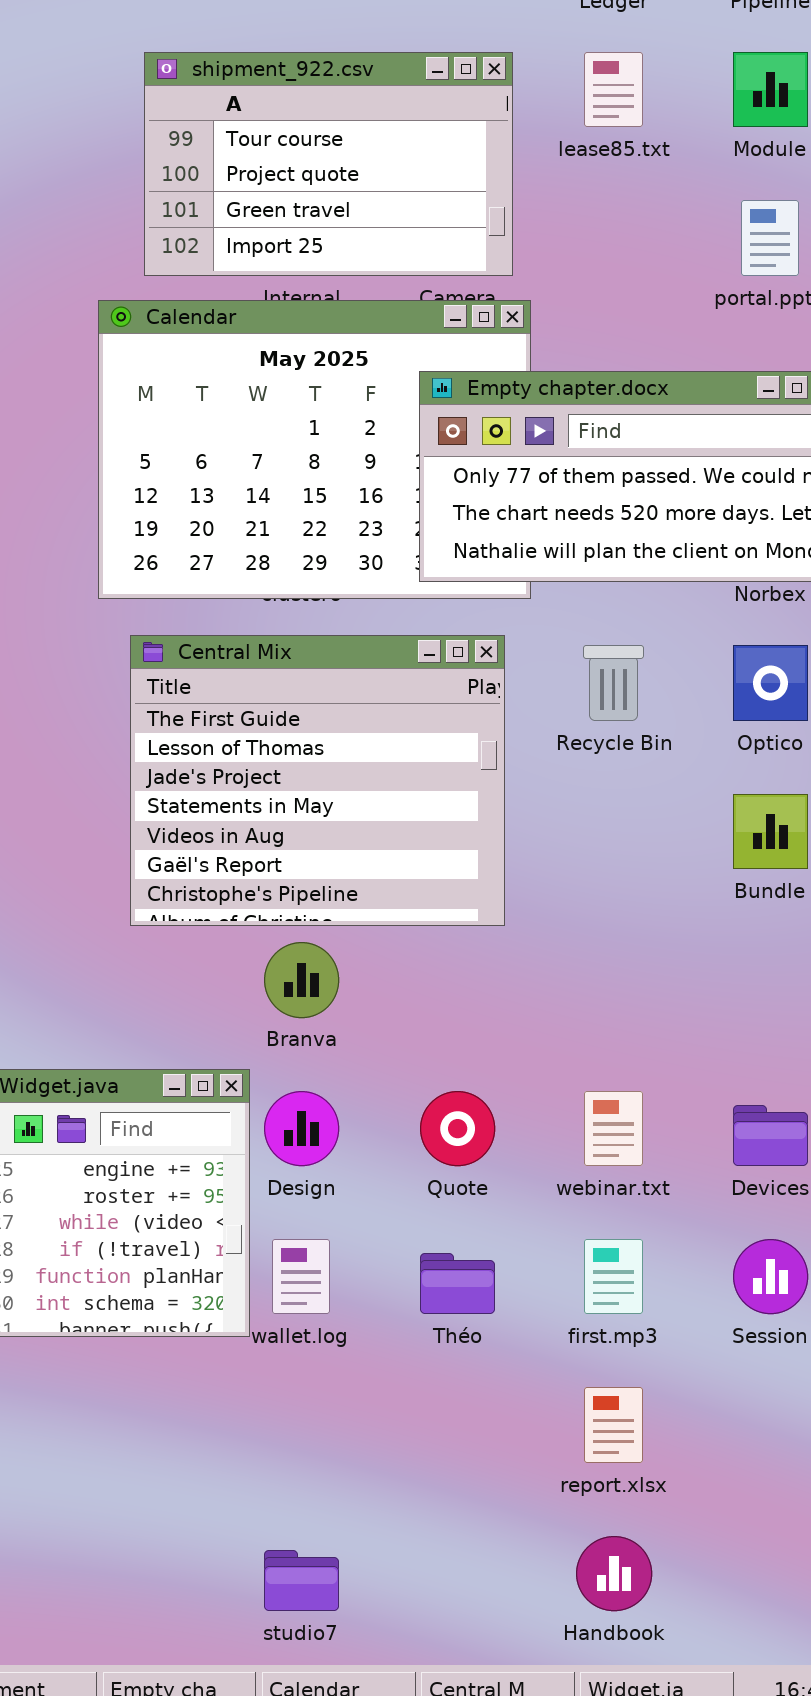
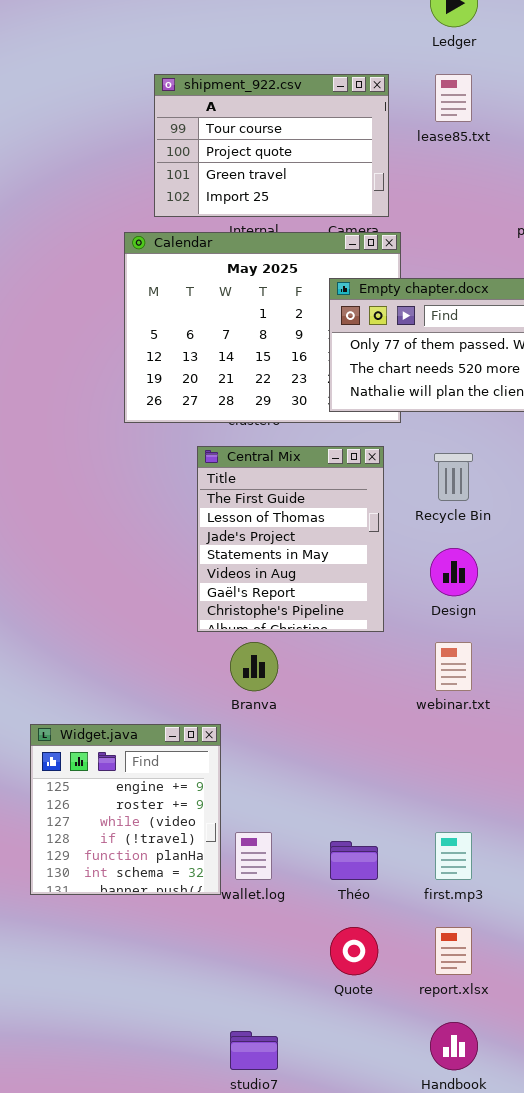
Central Mix: [130,635,505,926] -> [197,446,384,632], resized
Design: [264,1091,339,1166] -> [430,548,478,596], moved
Quote: [420,1091,495,1166] -> [330,927,378,975], moved
webinar.txt: [584,1091,643,1166] -> [435,642,472,691], moved

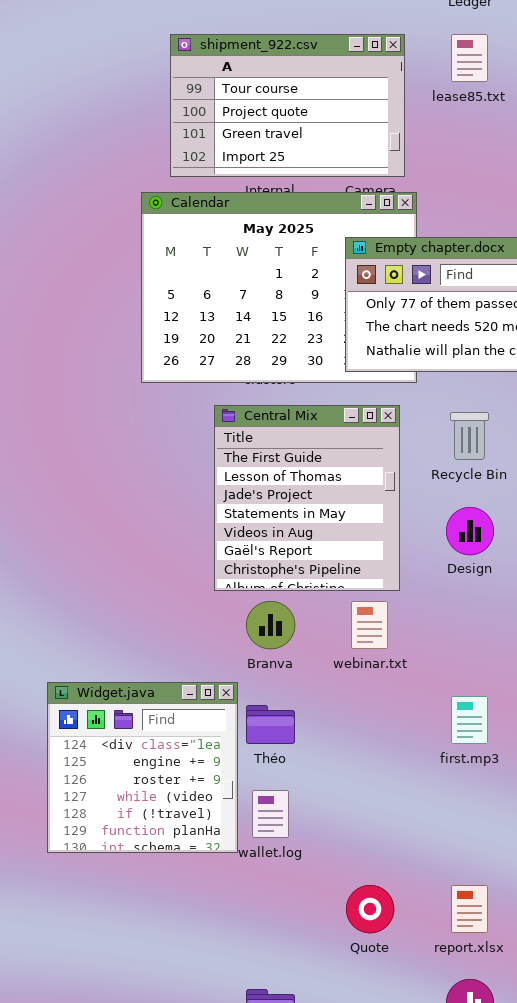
webinar.txt: [435,642,472,691] -> [351,601,388,649], moved
Widget.java: [30,724,221,895] -> [47,682,238,853], scrolled up 1 row
first.mp3: [435,832,472,880] -> [451,696,488,744], moved
Théo: [330,841,378,880] -> [246,705,295,744], moved

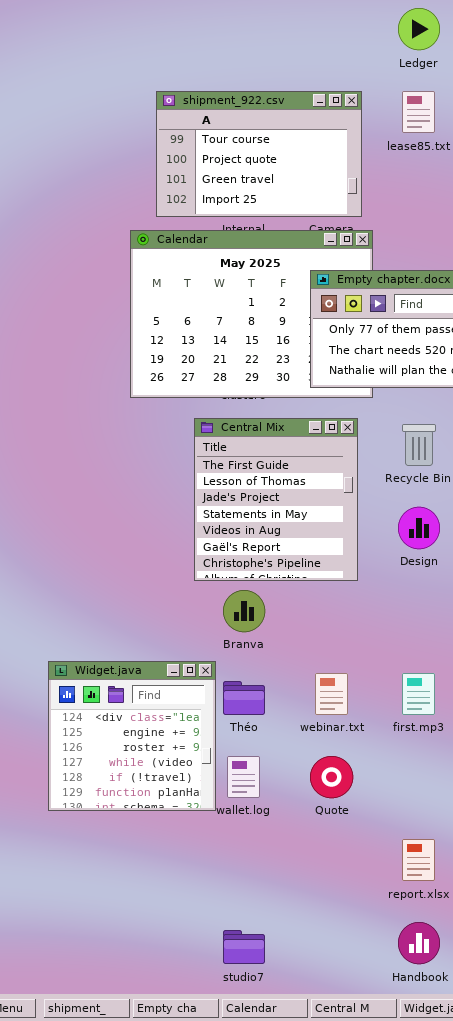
webinar.txt: [351,601,388,649] -> [315,673,348,715], moved
Quote: [346,885,394,933] -> [310,756,353,798], moved

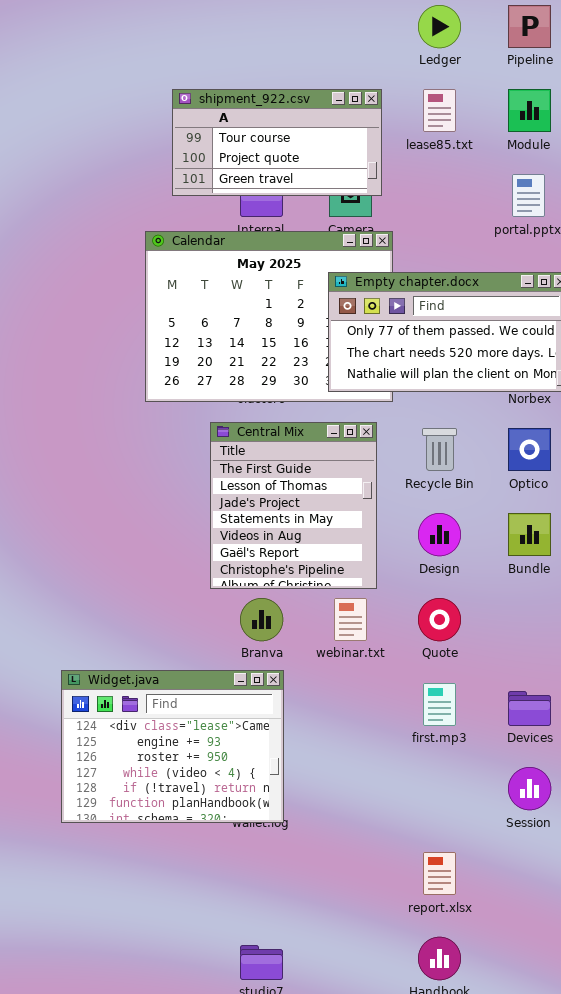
shipment_922.csv: [156,91,362,217] -> [172,89,382,196], resized
Widget.java: [48,661,216,811] -> [61,670,284,823], resized
webinar.txt: [315,673,348,715] -> [334,598,367,641], moved
Quote: [310,756,353,798] -> [418,598,461,641], moved

